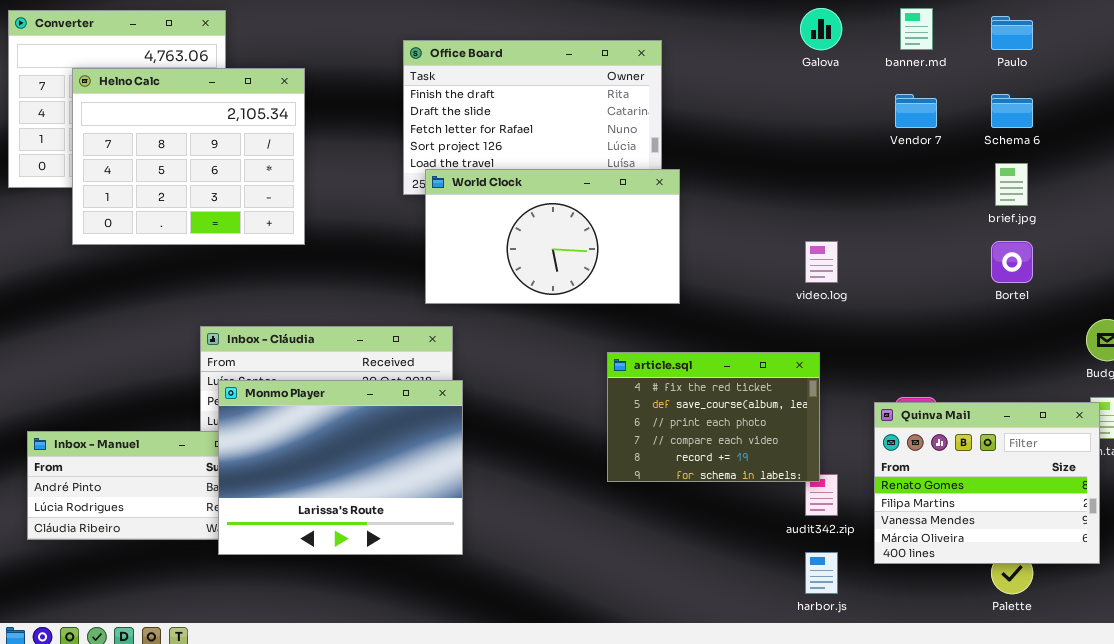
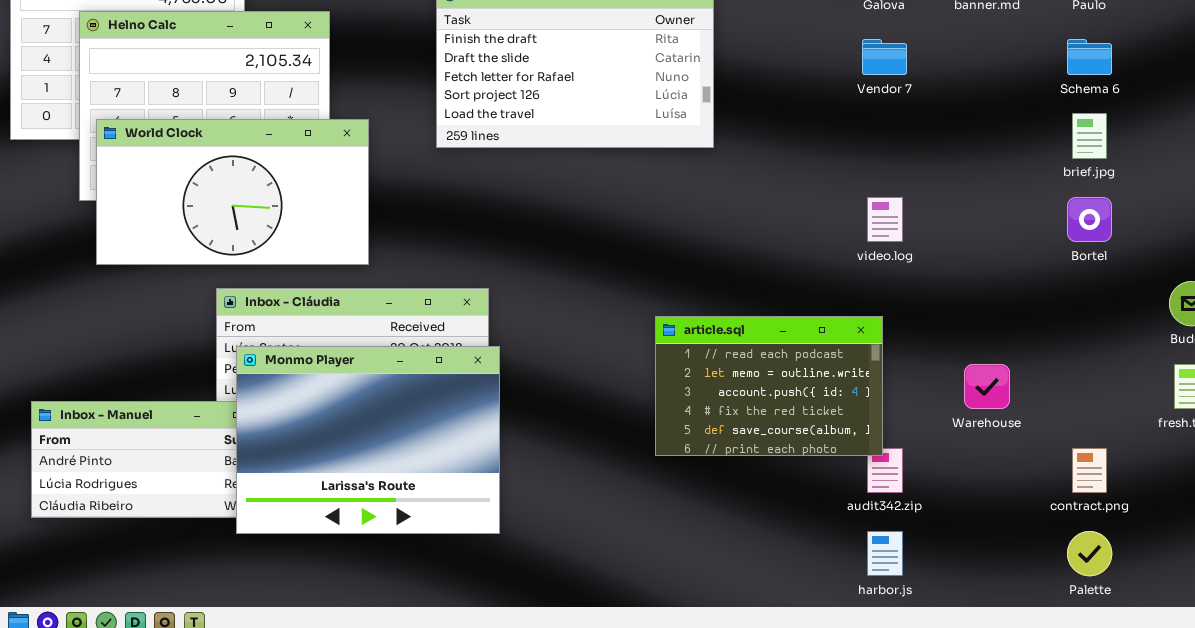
Vendor 7: [895,94,937,128] -> [862,39,907,75], moved
World Clock: [425,169,680,304] -> [96,119,369,265], moved
article.sql: [607,352,820,482] -> [655,316,883,456], scrolled up 3 rows
Quinva Mail: [874,402,1100,564] -> none, closed

